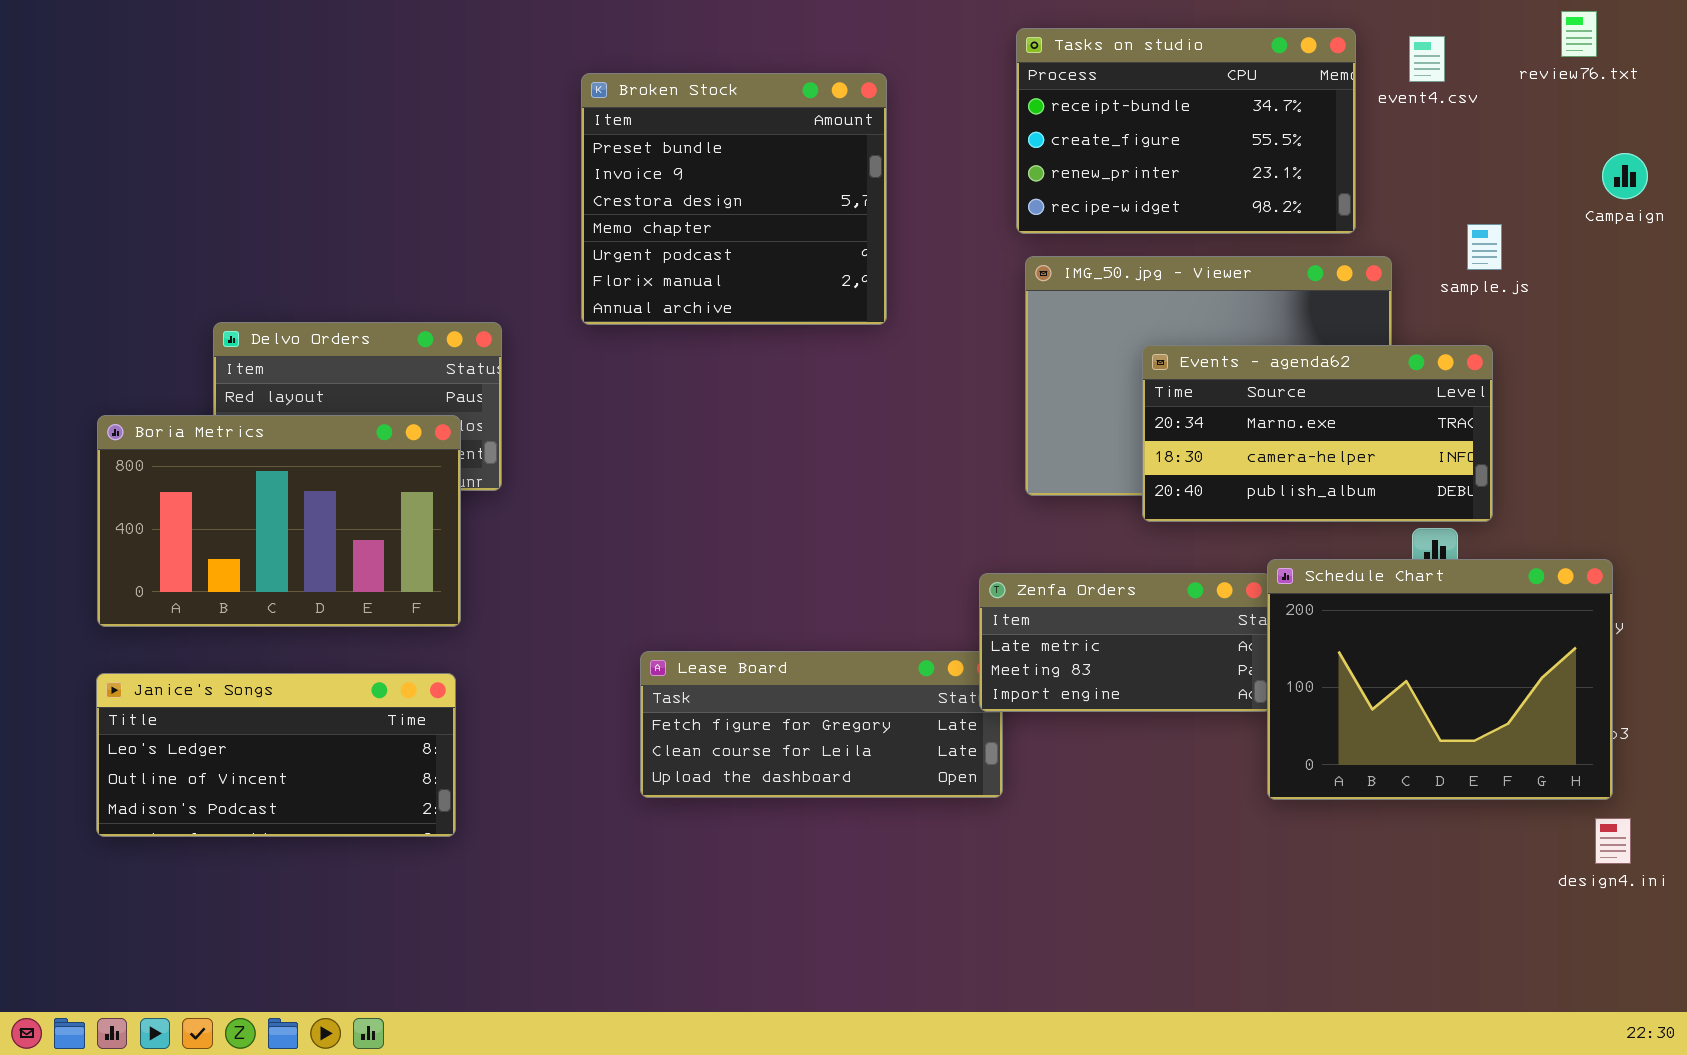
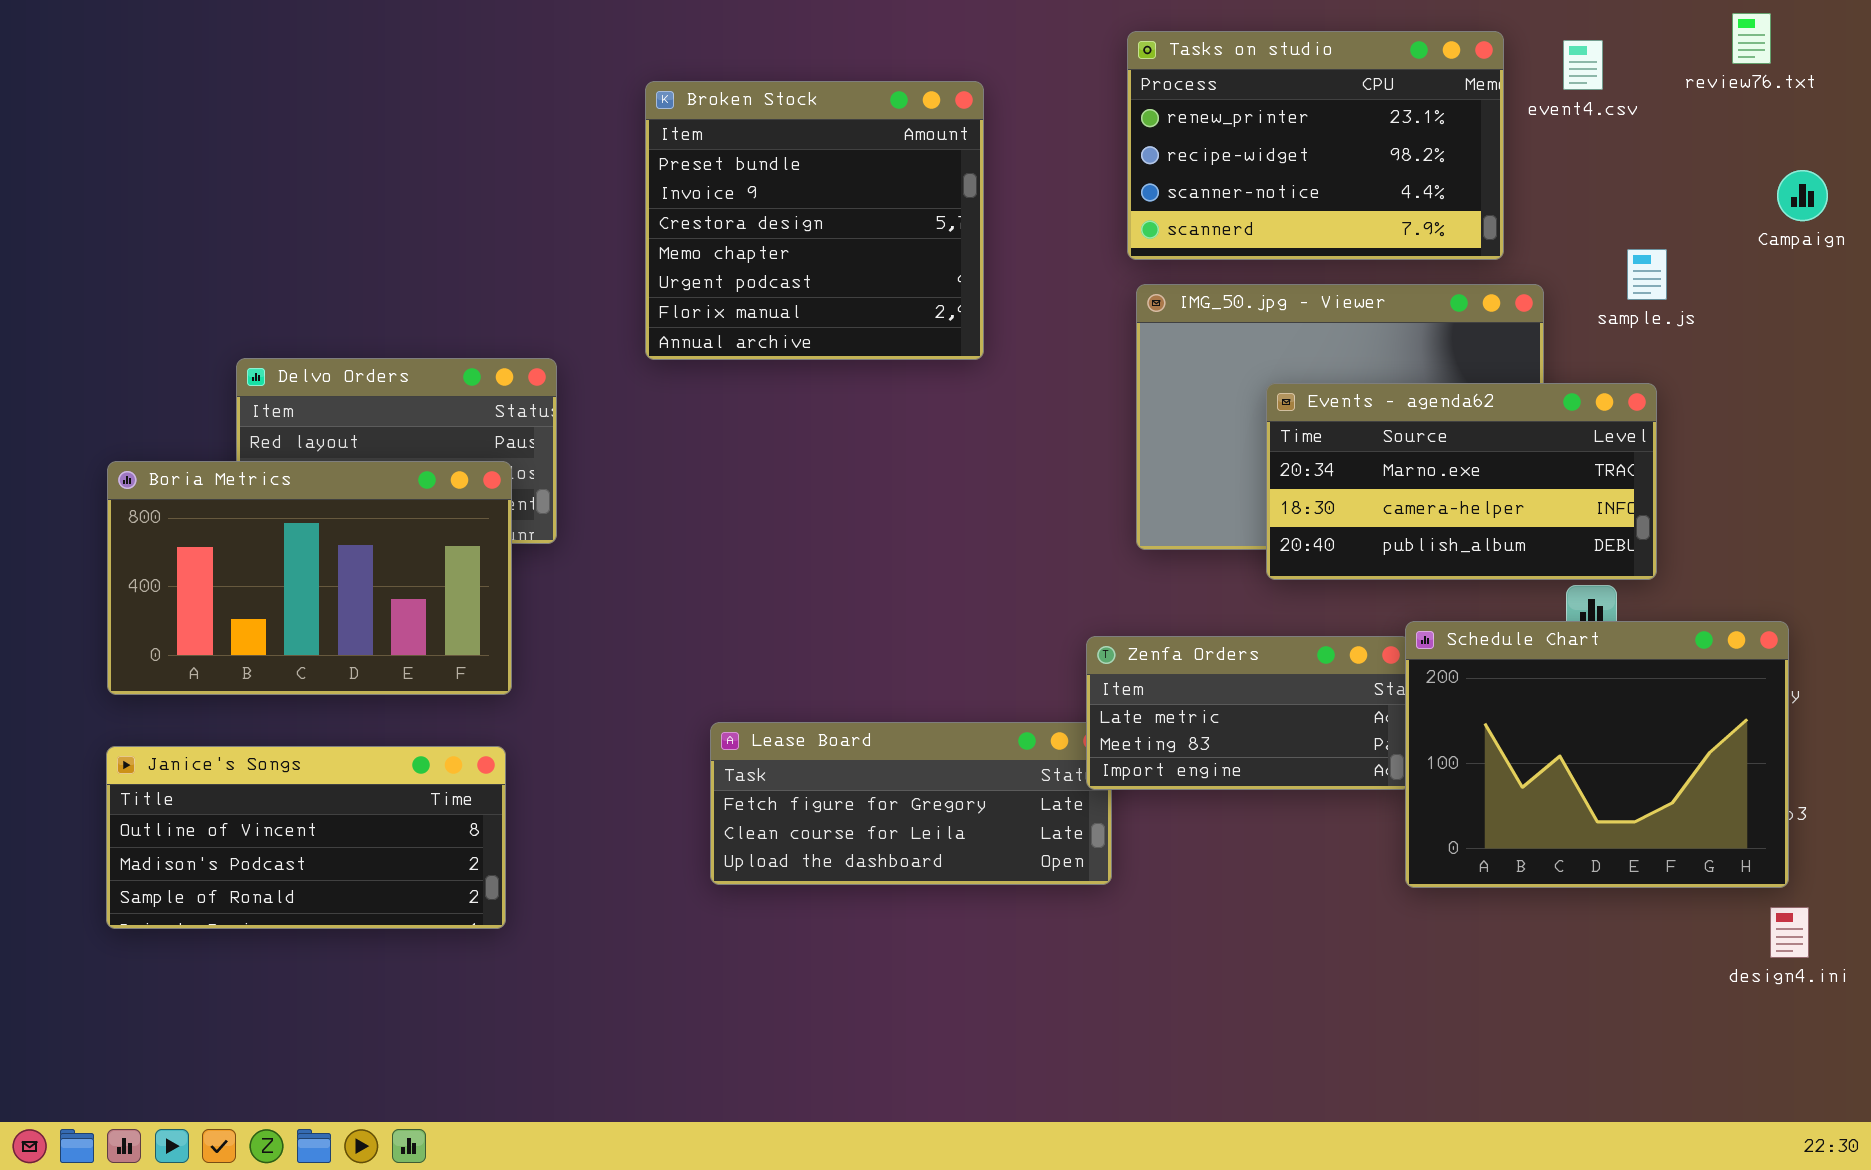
Tasks on studio: [1016,28,1356,234] -> [1127,31,1504,260], scrolled down 2 rows
Janice's Songs: [96,673,456,837] -> [106,746,506,929], scrolled down 1 row

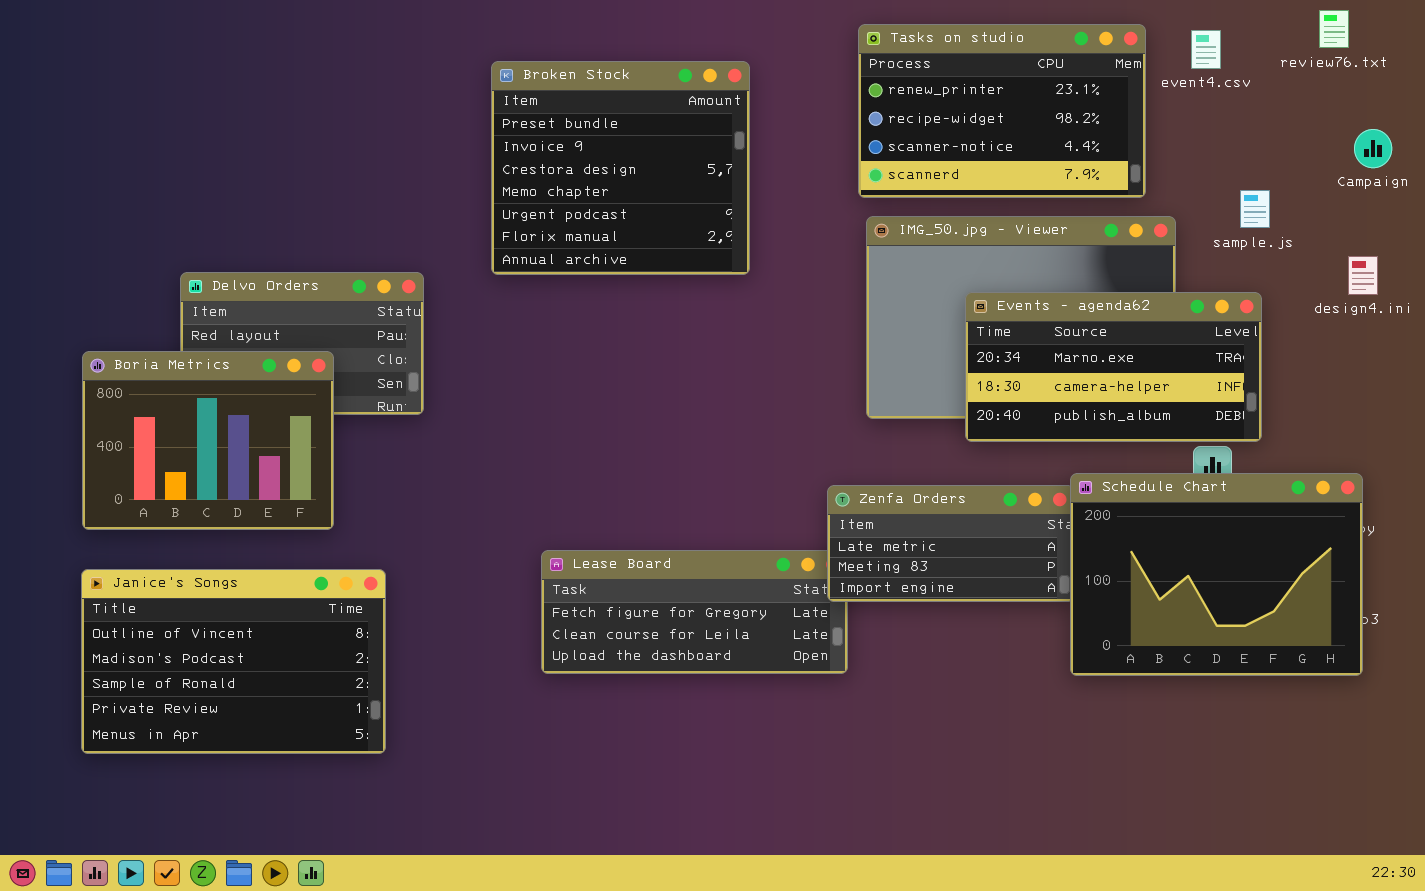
Boria Metrics: [107,461,512,695] -> [82,351,334,530], resized
Janice's Songs: [106,746,506,929] -> [81,569,386,754], resized
design4.ini: [1770,907,1809,958] -> [1348,256,1378,295], moved

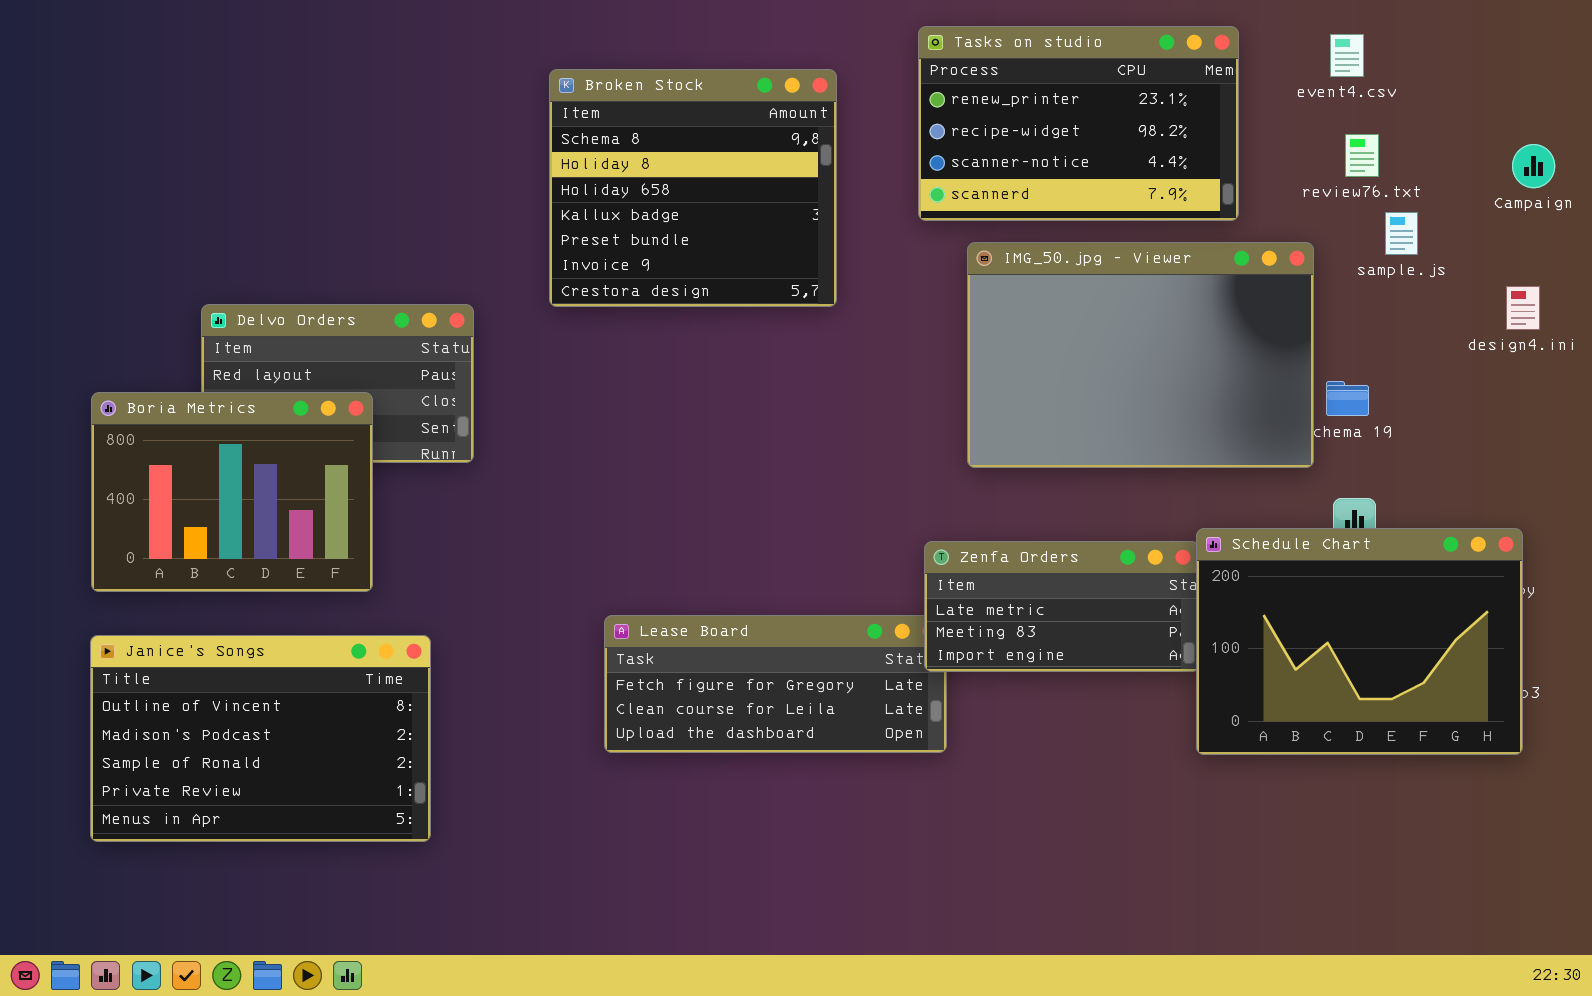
review76.txt: [1319,10,1349,48] -> [1345,134,1379,177], moved
Tasks on studio: [858,24,1146,198] -> [918,26,1239,221], moved
Broken Stock: [491,61,750,275] -> [549,69,837,307], scrolled up 4 rows
Events - agenda62: [965,292,1262,442] -> none, closed

